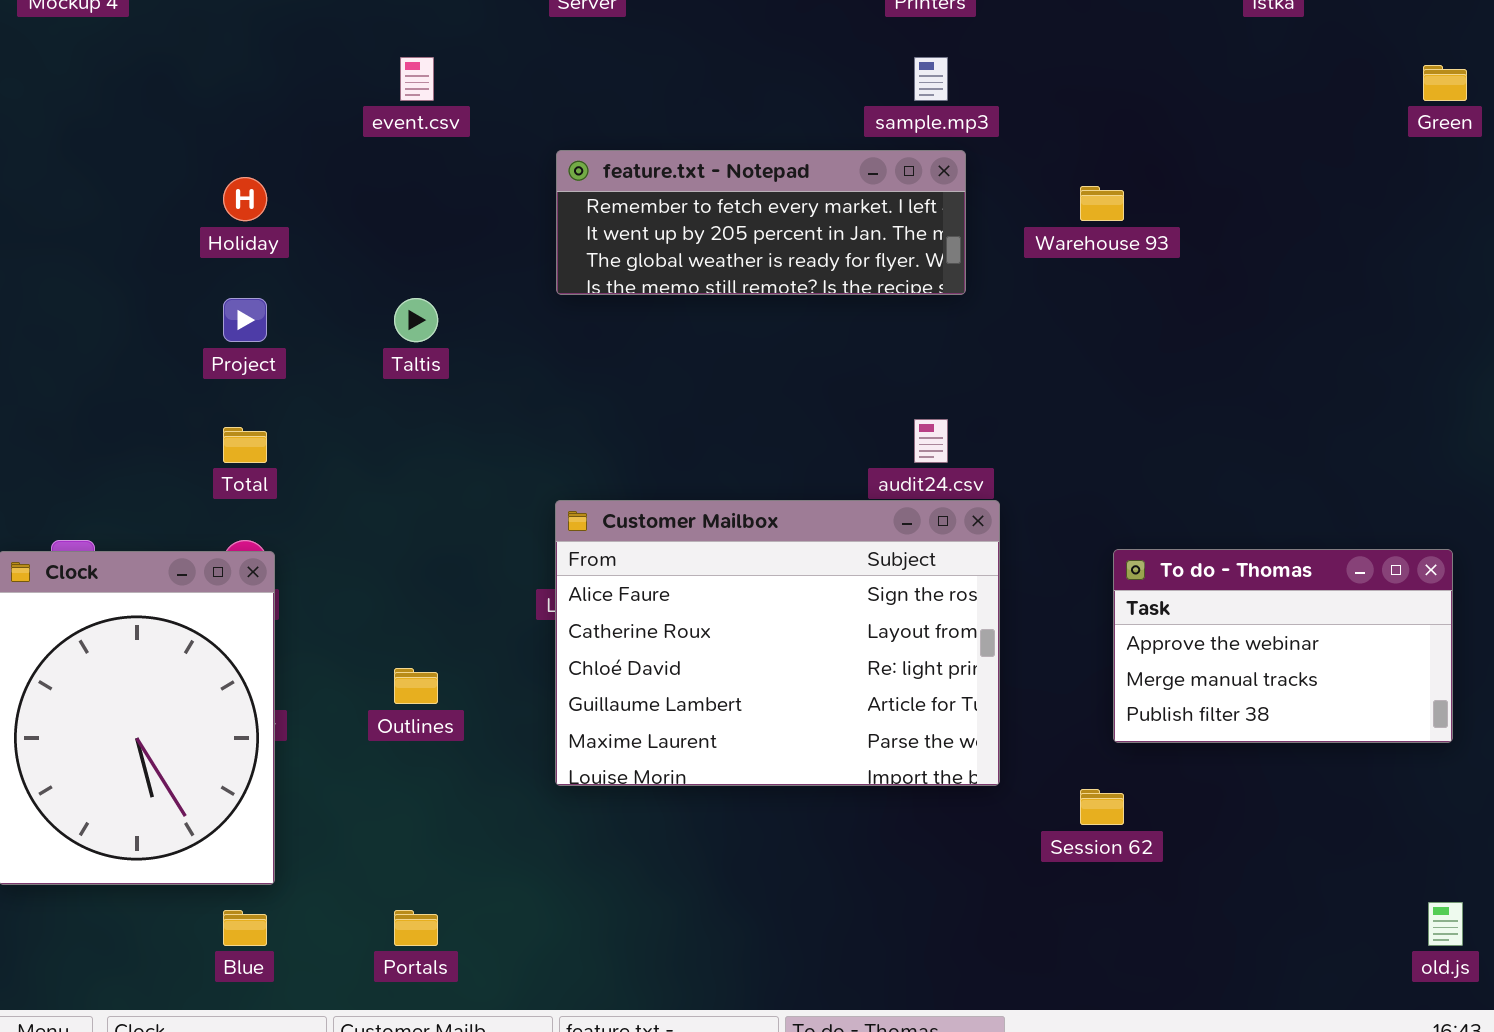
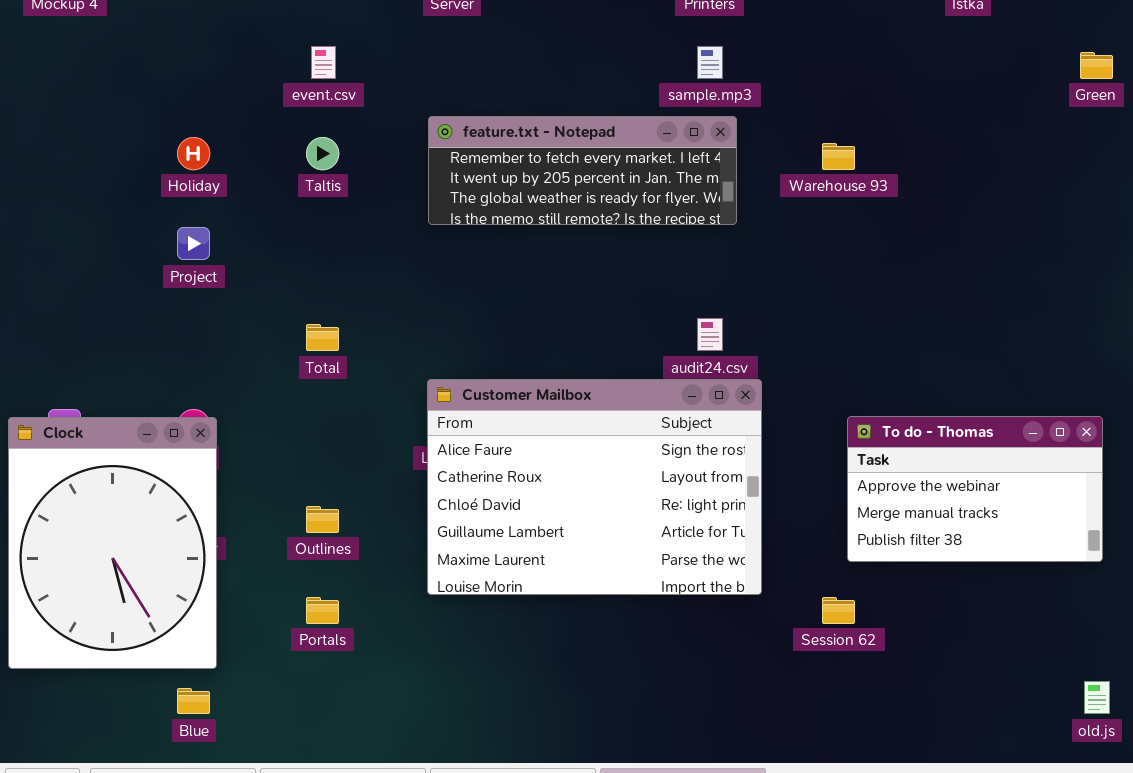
Taltis: [394,298,438,342] -> [306,137,339,170], moved
Total: [223,427,267,463] -> [306,324,339,351], moved
Portals: [394,910,438,946] -> [306,597,339,624], moved

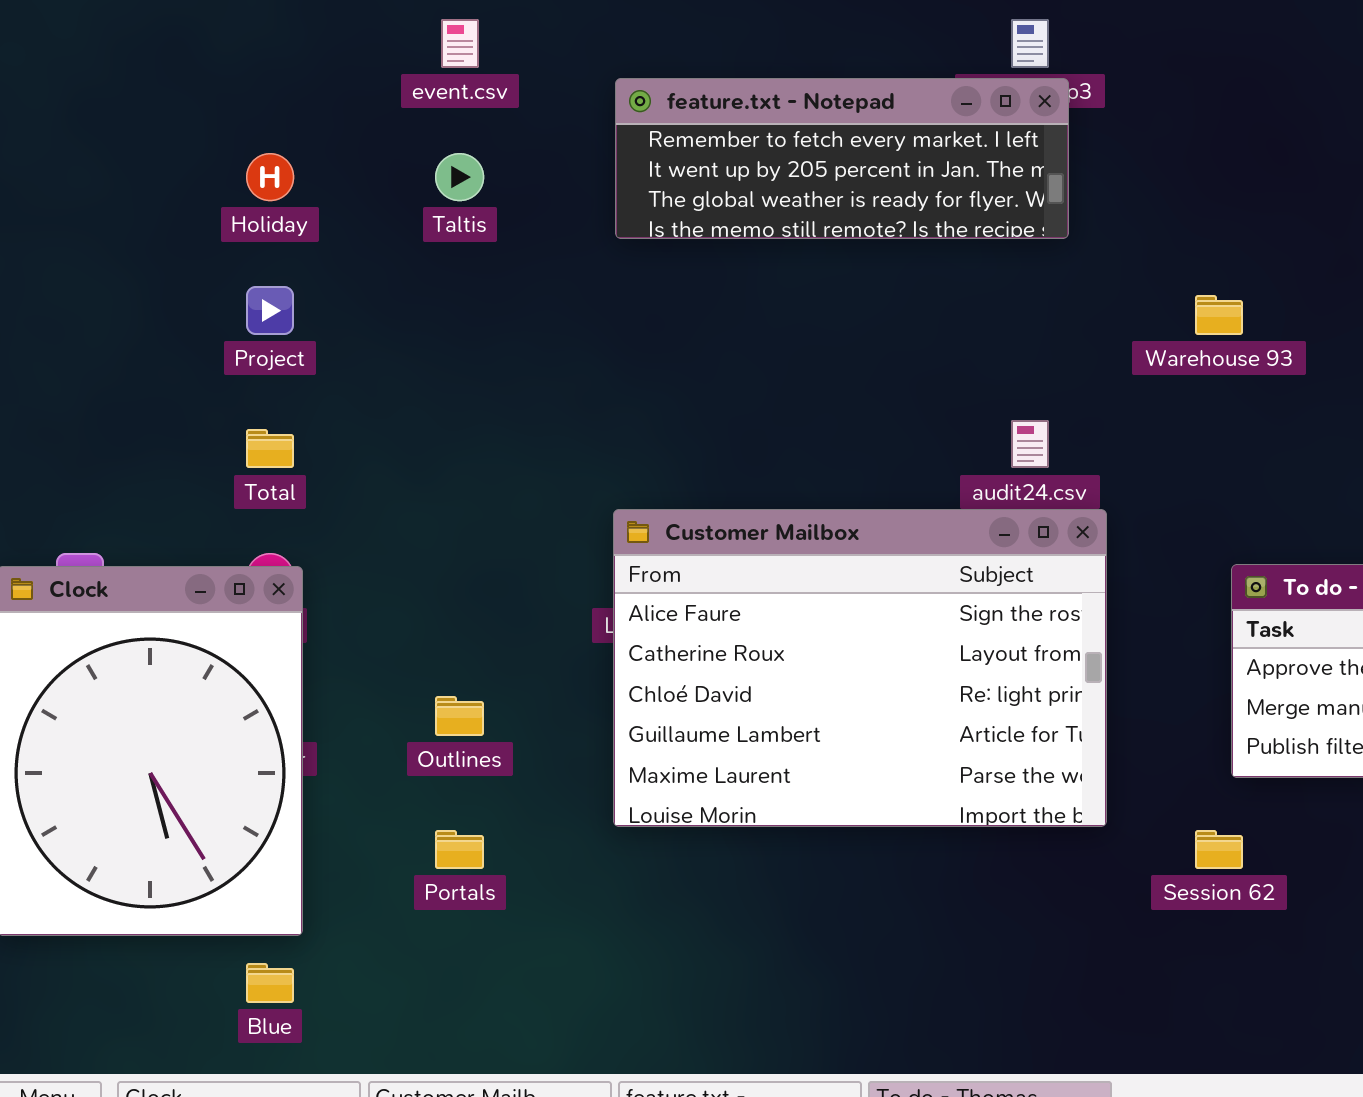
feature.txt - Notepad: [428,116,737,225] -> [615,78,1069,239], moved
Warehouse 93: [822,143,855,170] -> [1195,295,1243,335], moved
Total: [306,324,339,351] -> [246,429,294,468], moved

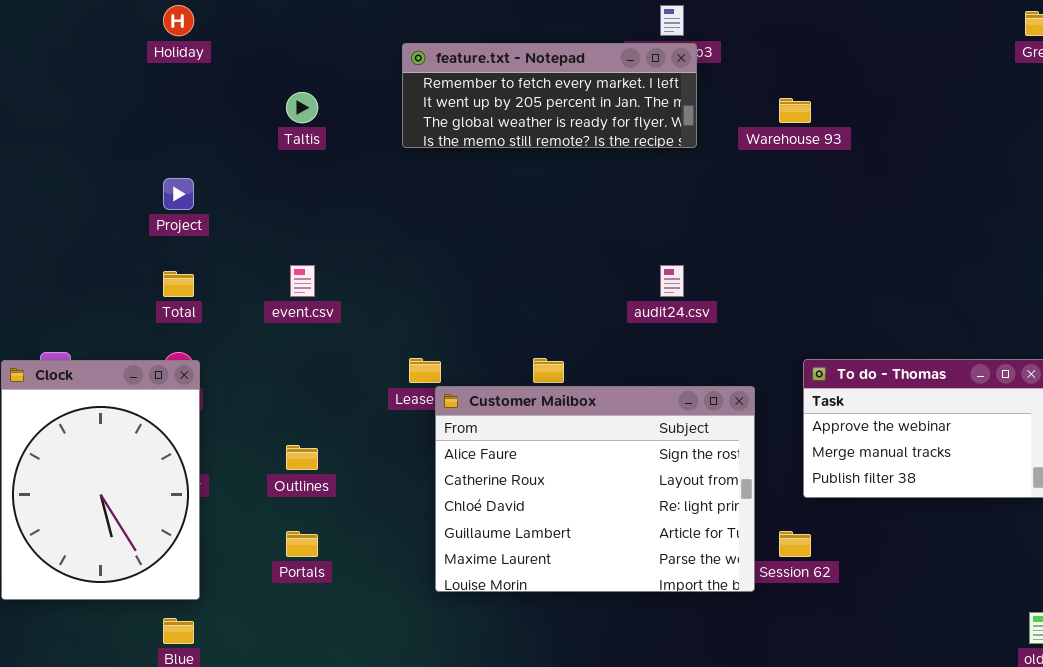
event.csv: [441,19,479,68] -> [290,265,315,297], moved
Holiday: [246,153,294,201] -> [163,5,194,36], moved
Warehouse 93: [1195,295,1243,335] -> [779,98,811,123], moved
Customer Mailbox: [613,509,1107,827] -> [435,386,755,592], moved

